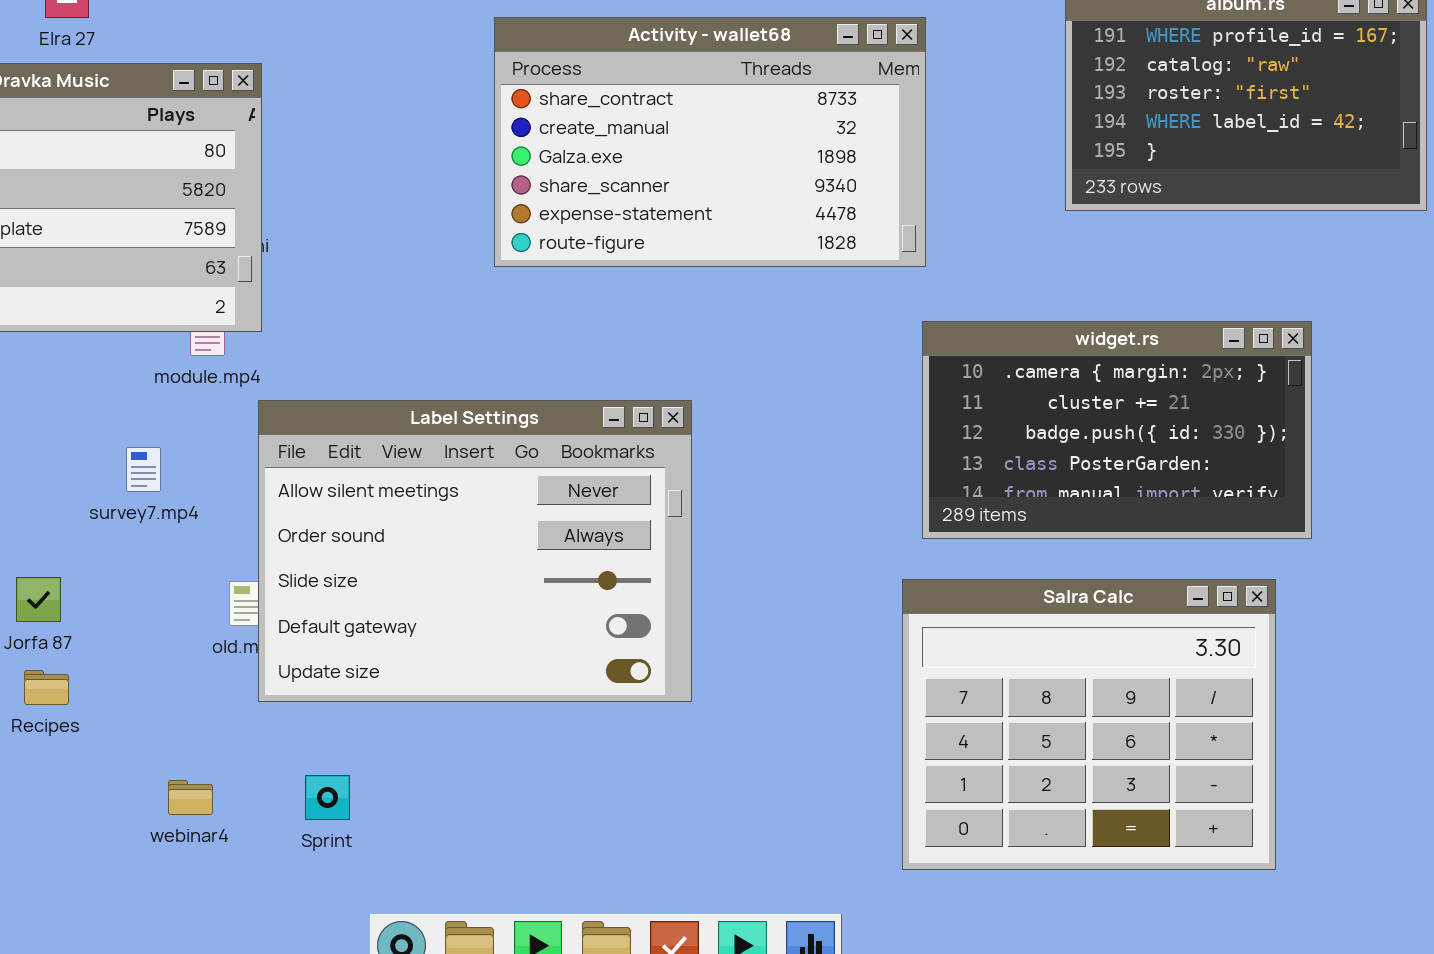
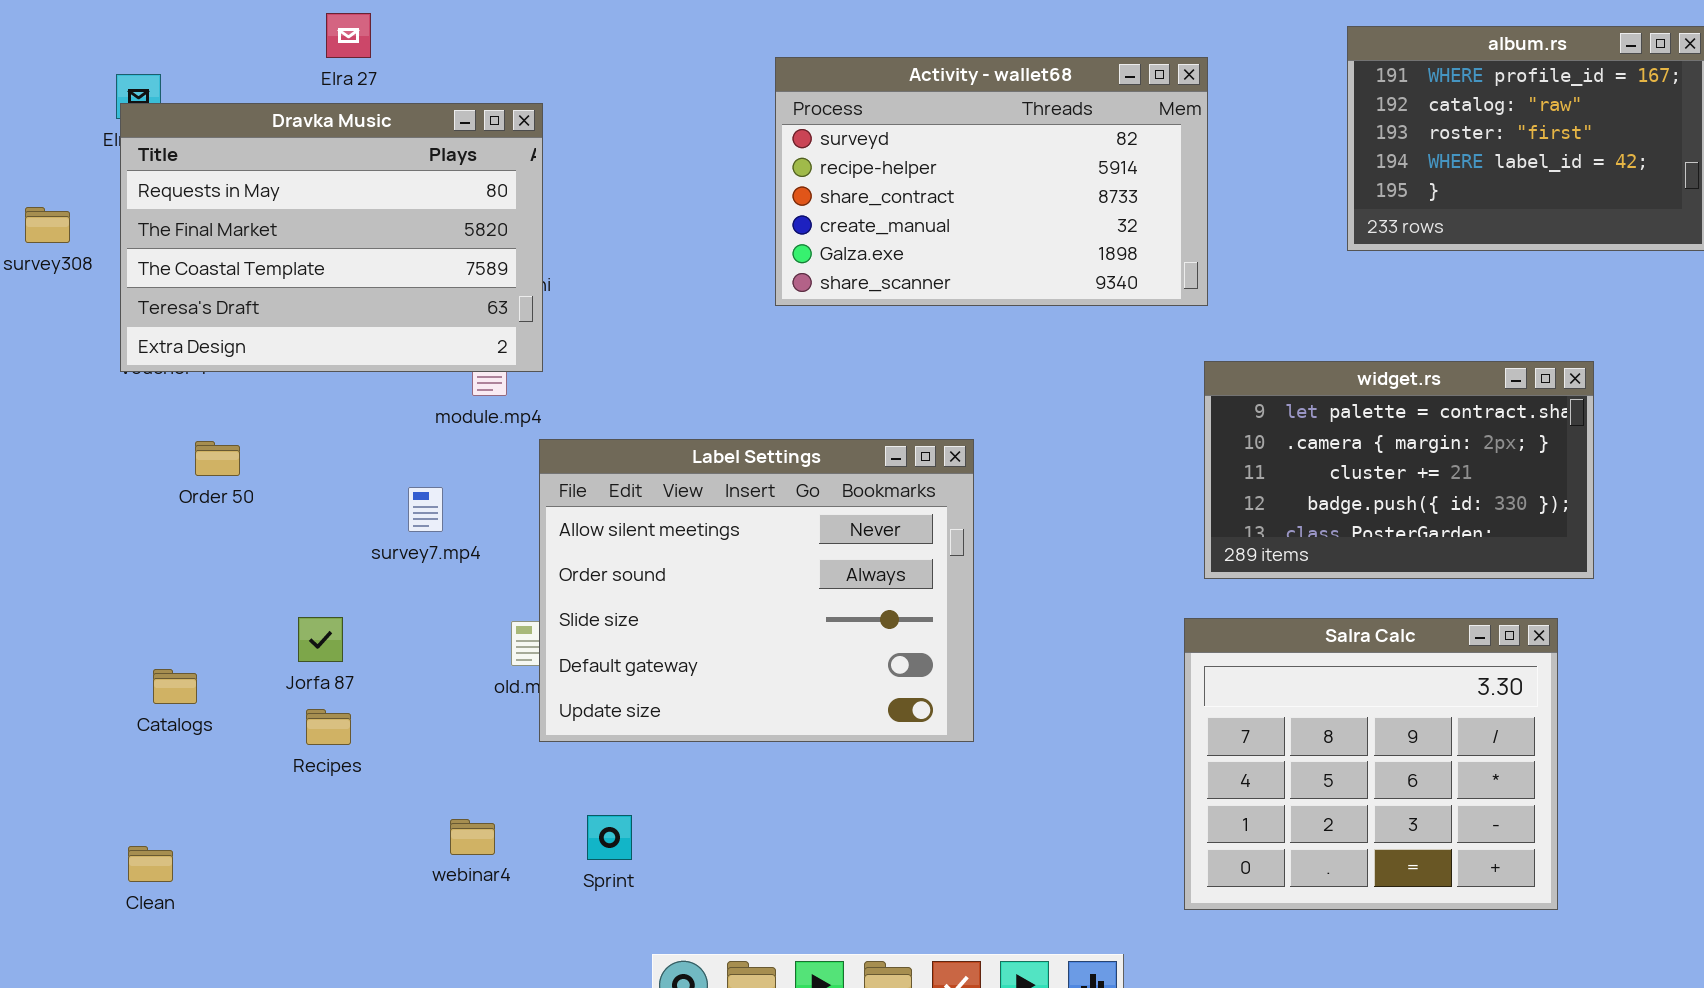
Activity - wallet68: [494,17,926,267] -> [775,57,1208,306], scrolled up 2 rows
widget.rs: [922,321,1312,539] -> [1204,361,1594,579], scrolled up 1 row

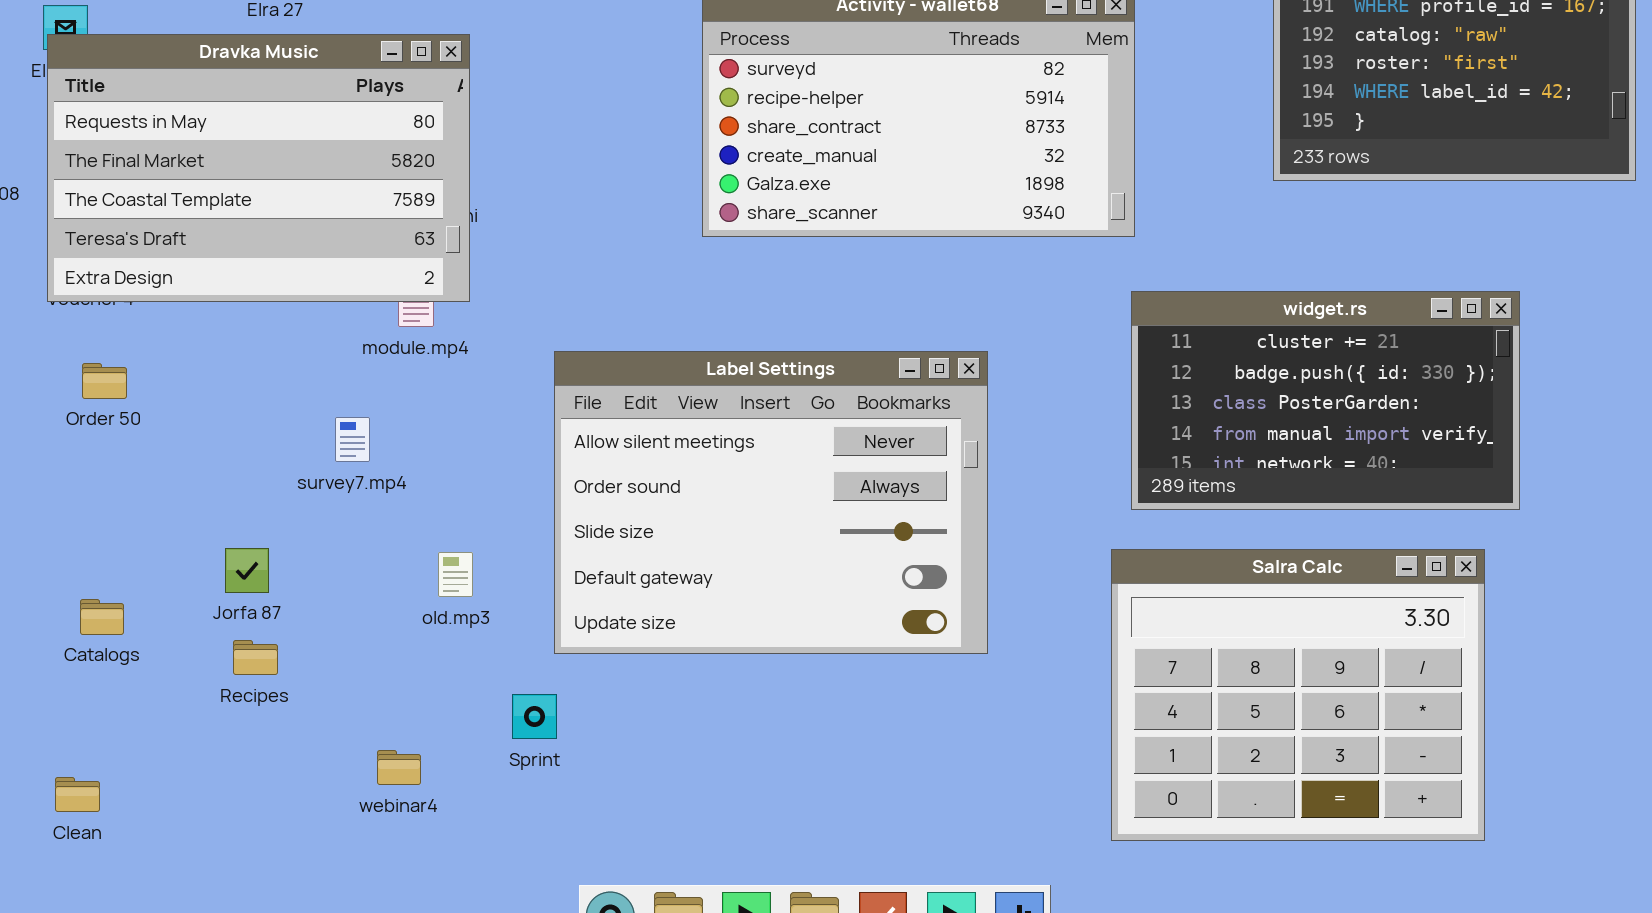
widget.rs: [1204,361,1594,579] -> [1131,291,1520,510], scrolled down 2 rows
Label Settings: [539,439,974,742] -> [554,351,988,654], moved
Order 50: [195,441,240,476] -> [82,363,127,399], moved
Sprint: [587,815,632,860] -> [512,694,557,739], moved

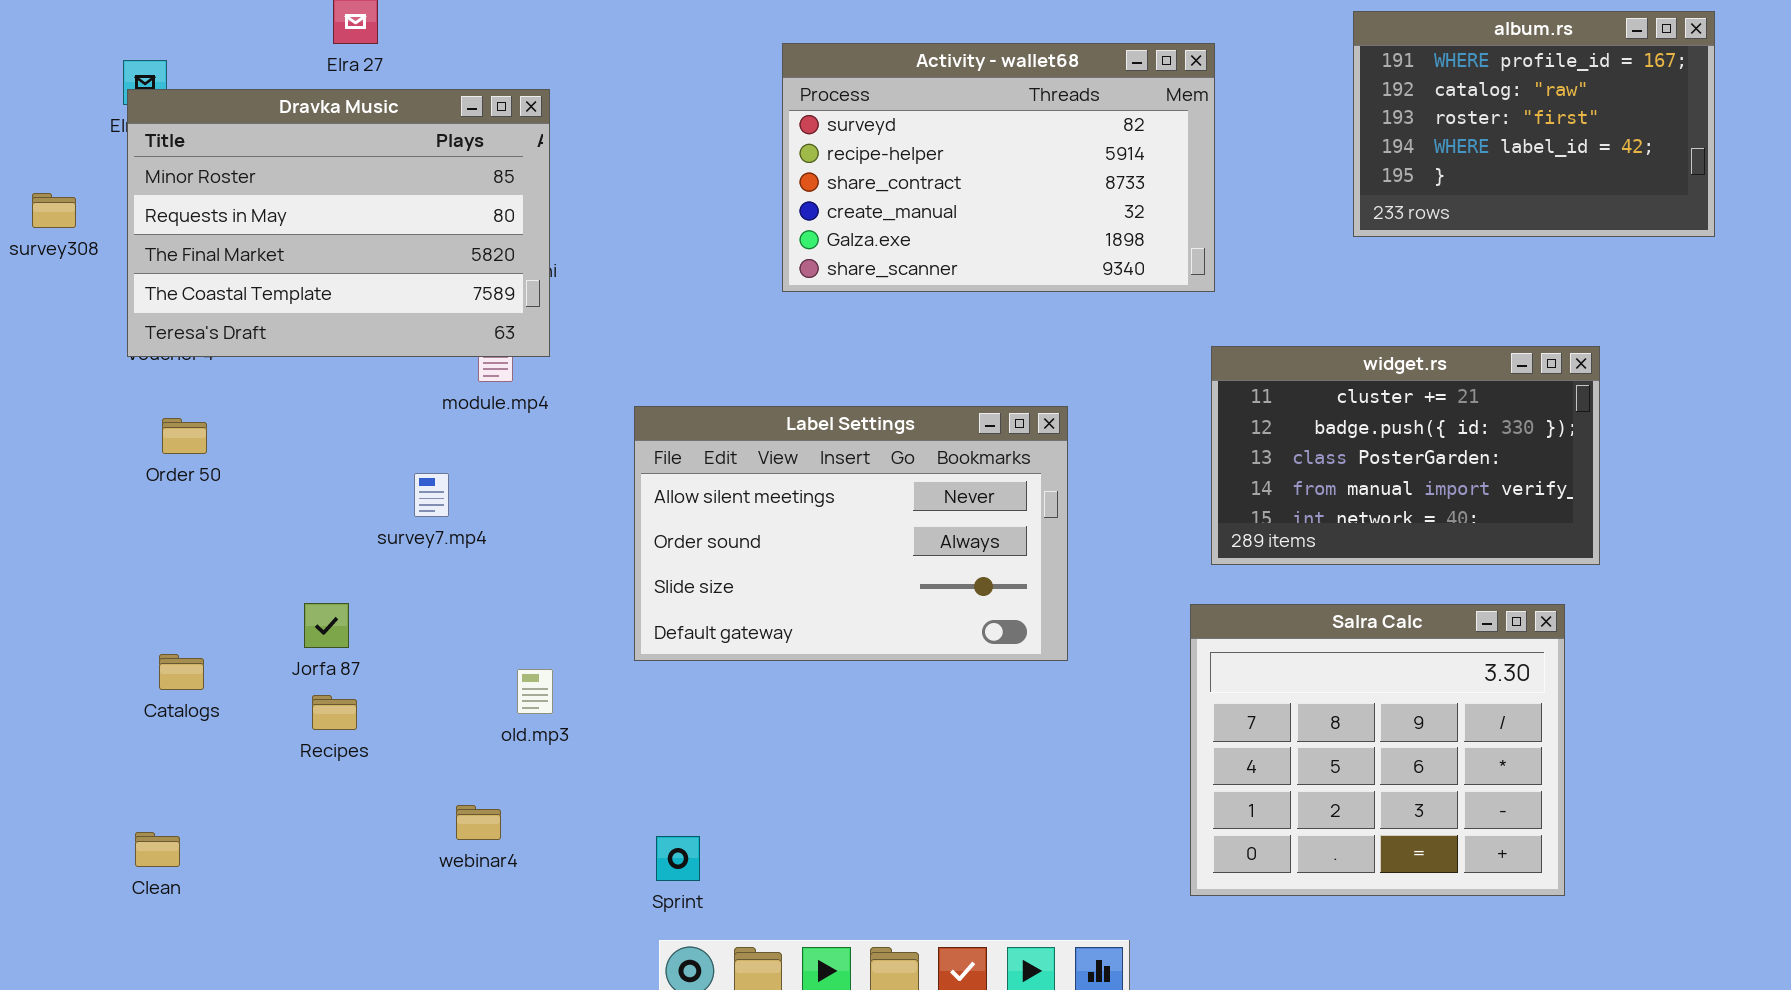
Dravka Music: [47,34,470,302] -> [127,89,550,357], scrolled up 1 row
Label Settings: [554,351,988,654] -> [634,406,1068,661], resized
old.mp3: [438,552,473,597] -> [517,669,553,714], moved
Sprint: [512,694,557,739] -> [656,836,700,881], moved

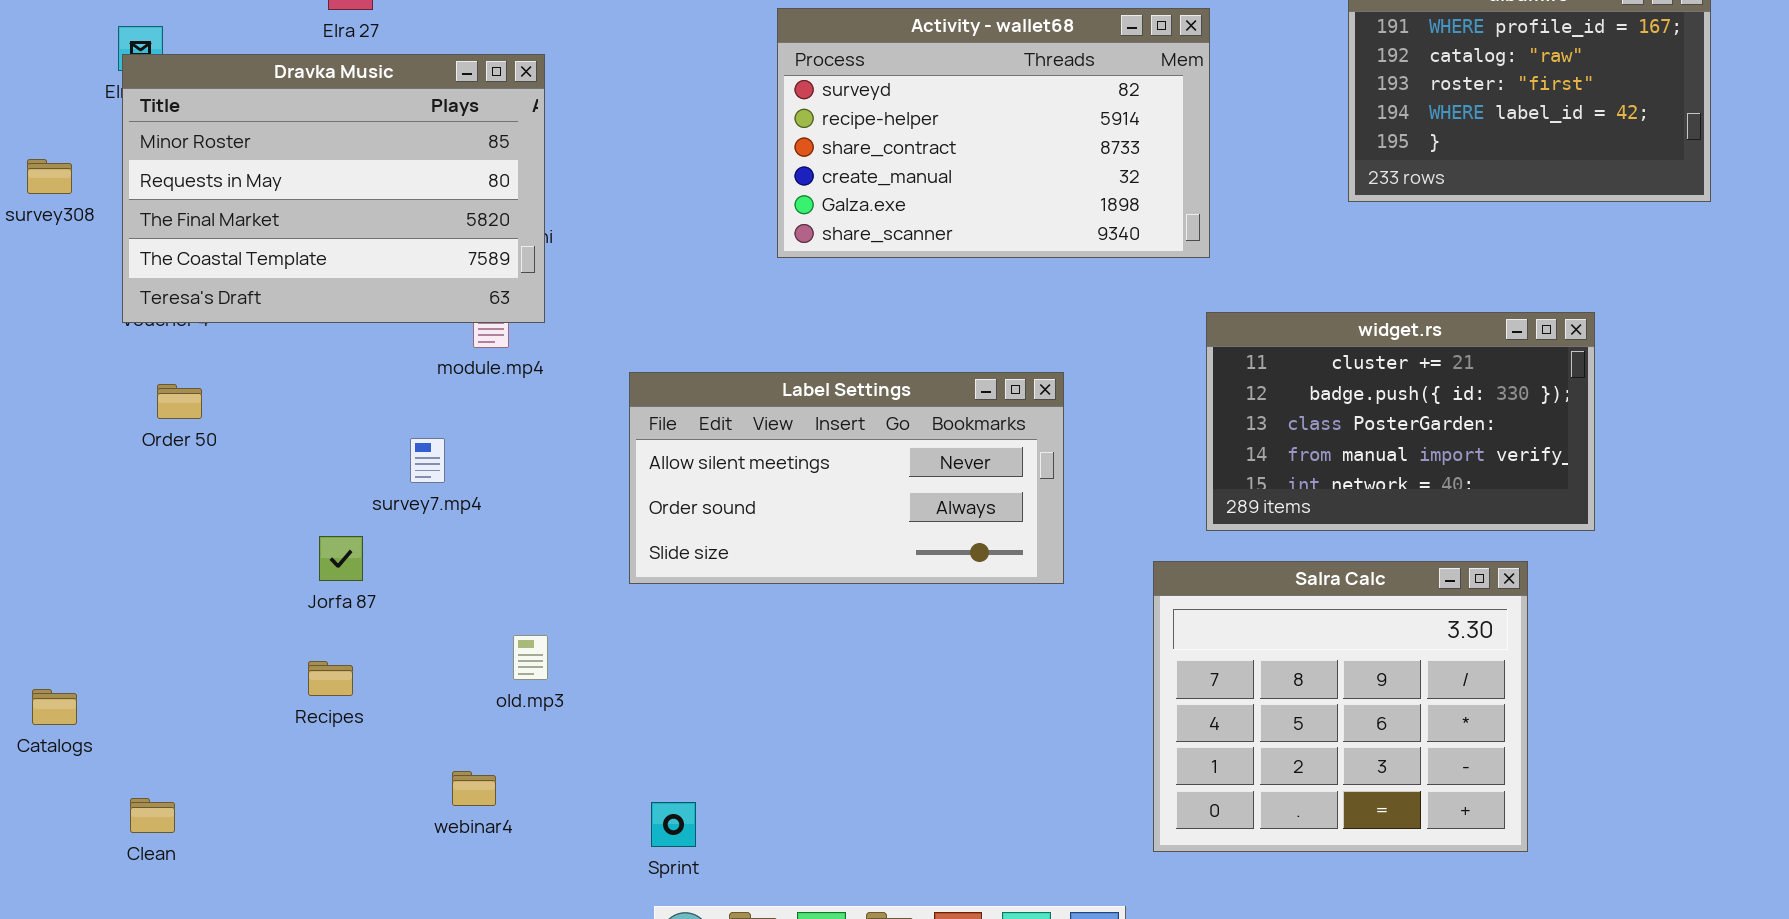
Label Settings: [634,406,1068,661] -> [629,372,1064,584], resized
Jorfa 87: [304,603,349,648] -> [319,536,363,581], moved
Salra Calc: [1190,604,1565,896] -> [1153,561,1528,852], moved
Catalogs: [159,654,204,690] -> [32,689,77,725], moved

